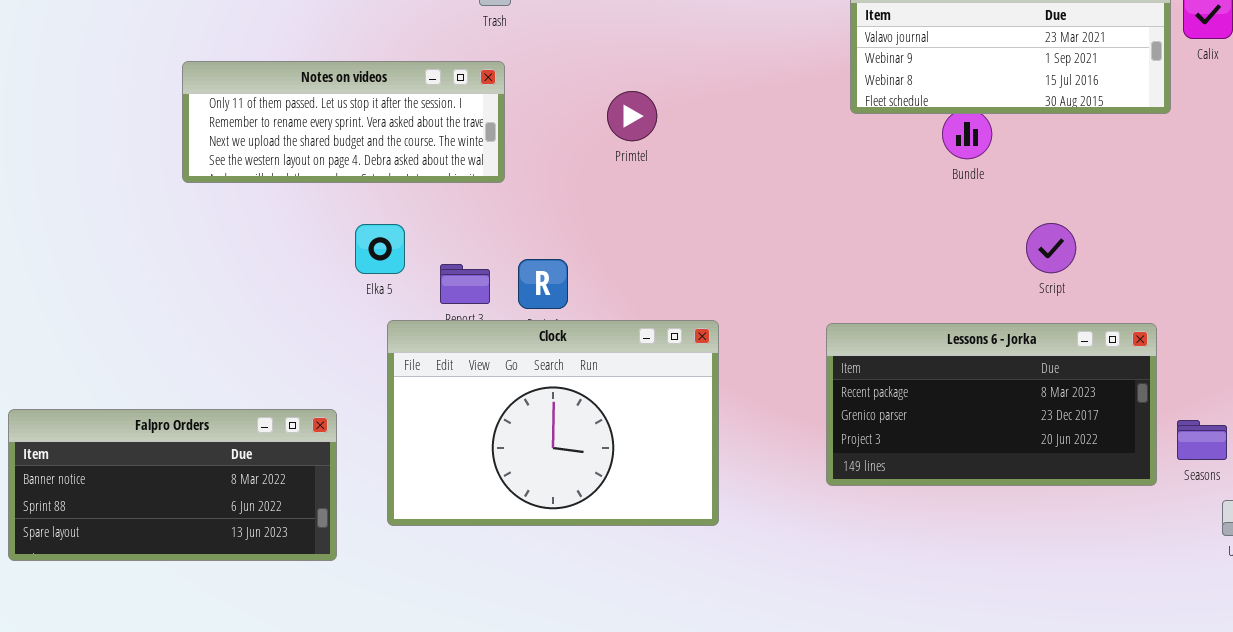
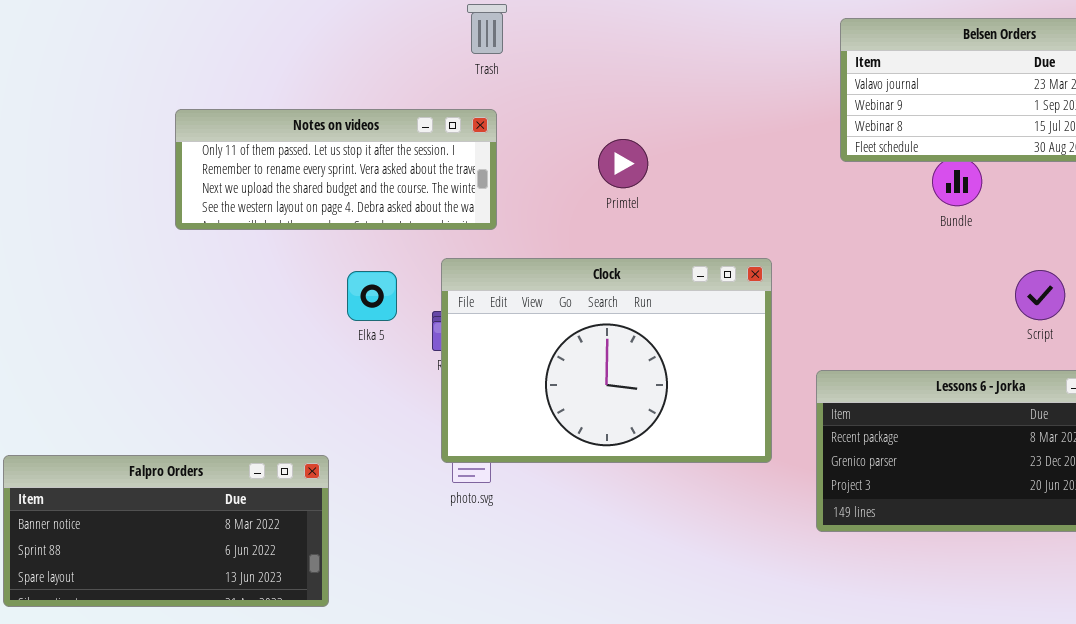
Clock: [387,320,719,526] -> [441,258,772,463], moved

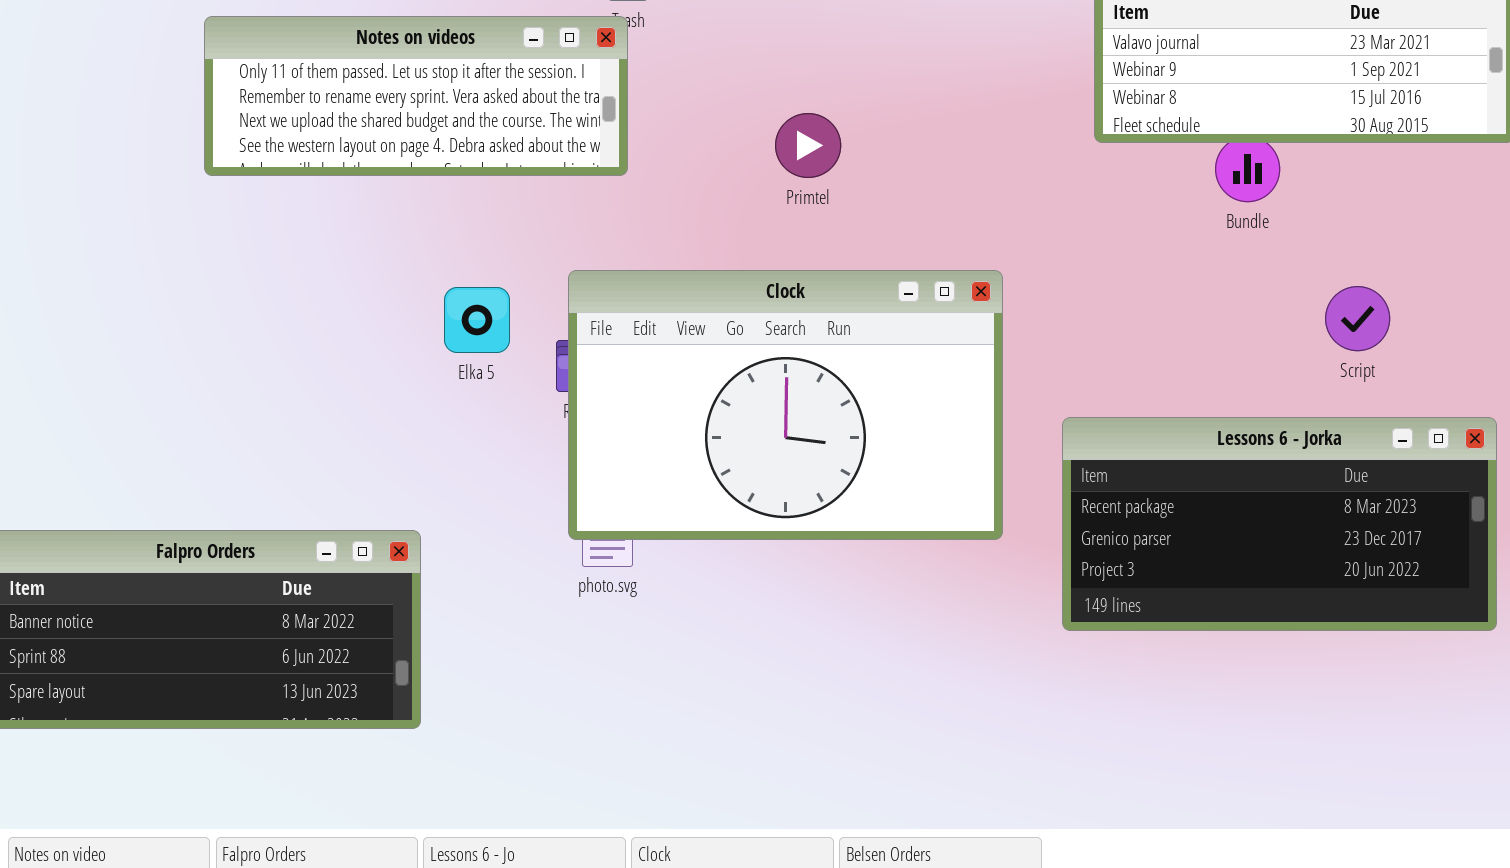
Notes on videos: [175,109,497,230] -> [204,16,628,176], moved

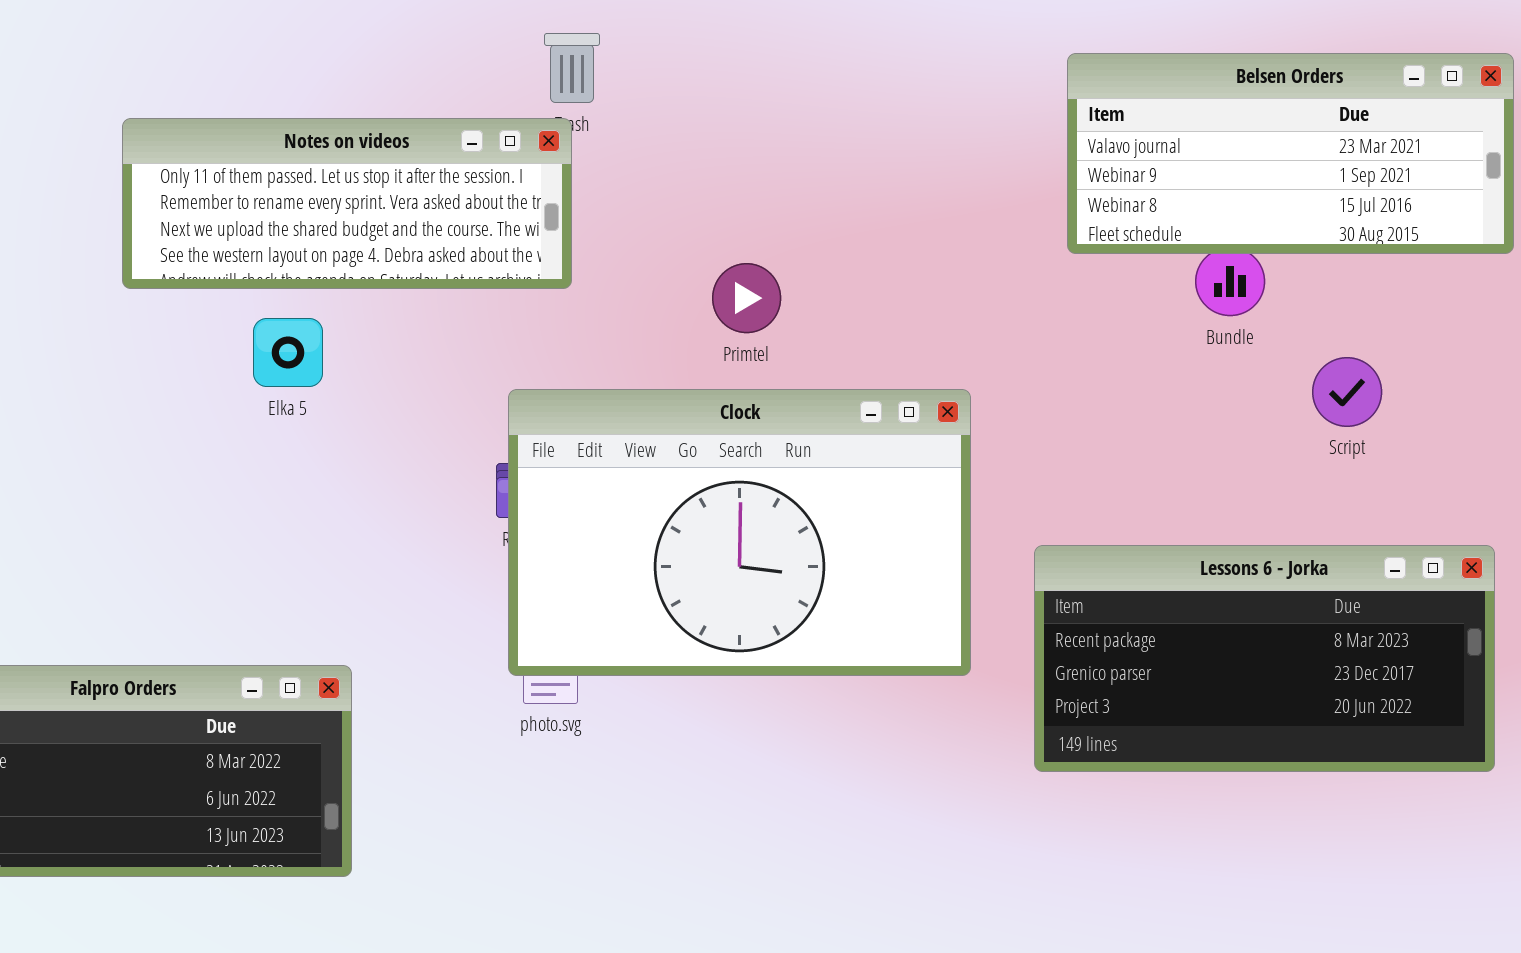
Primtel: [775,113,841,178] -> [712,263,781,333], moved
Script: [1325,286,1390,351] -> [1312,357,1382,427], moved
Elka 5: [444,287,510,353] -> [253,318,323,387], moved

